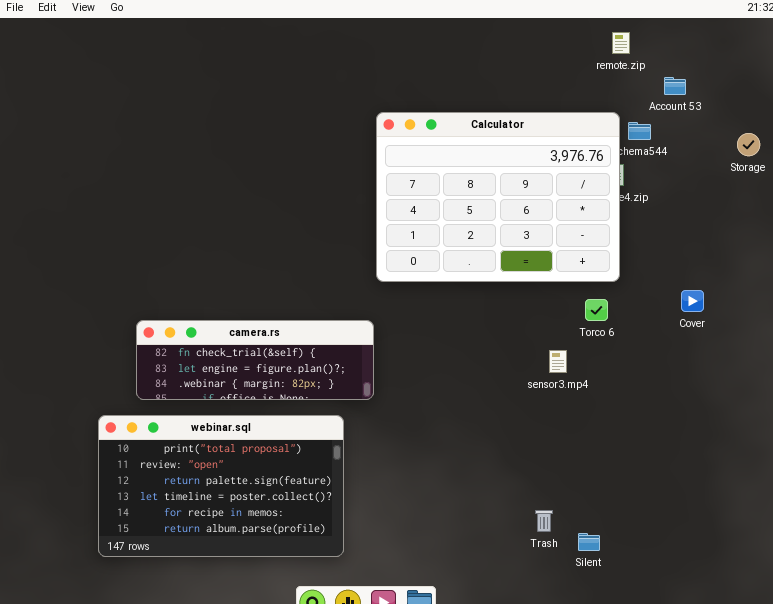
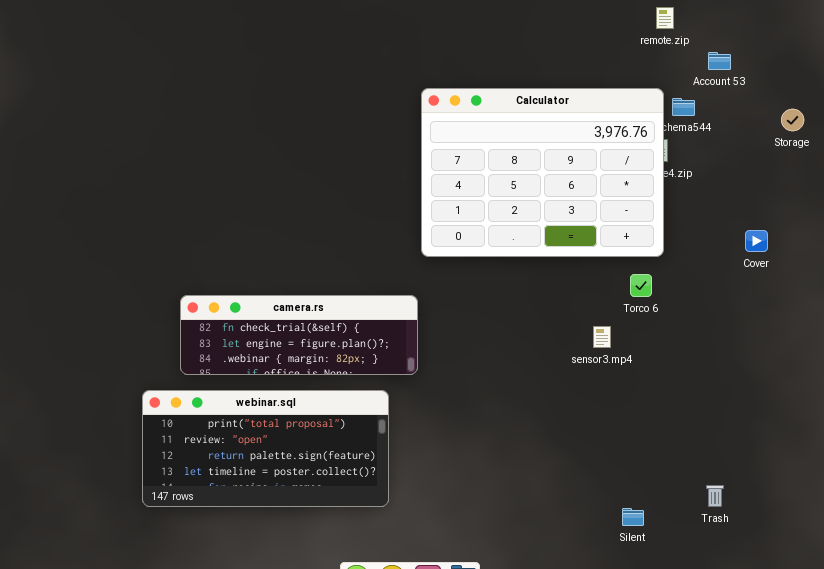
Cover: [681,290,704,312] -> [745,230,768,252], moved
webinar.sql: [98,415,344,557] -> [142,390,389,507], resized
Trash: [535,510,553,532] -> [706,485,724,507], moved

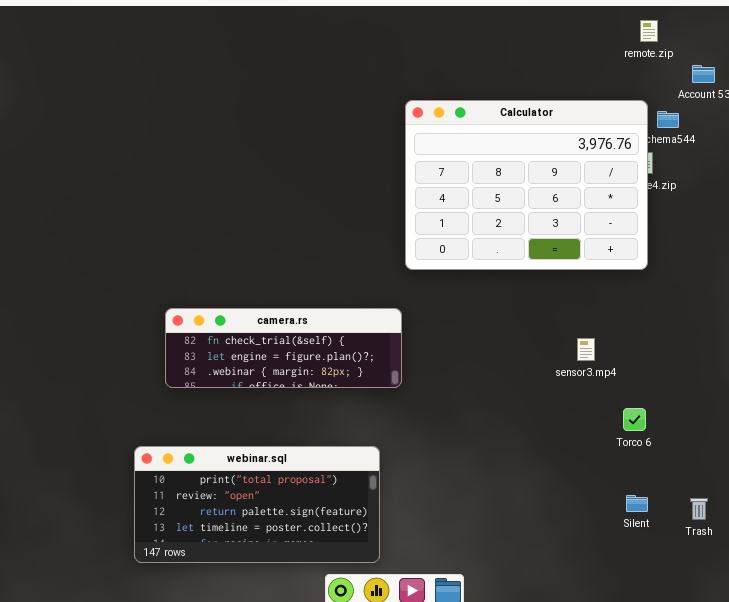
Torco 6: [630,274,652,297] -> [623,408,646,431], moved
webinar.sql: [142,390,389,507] -> [134,446,380,563], moved
Silent: [622,508,644,526] -> [626,495,648,512], moved

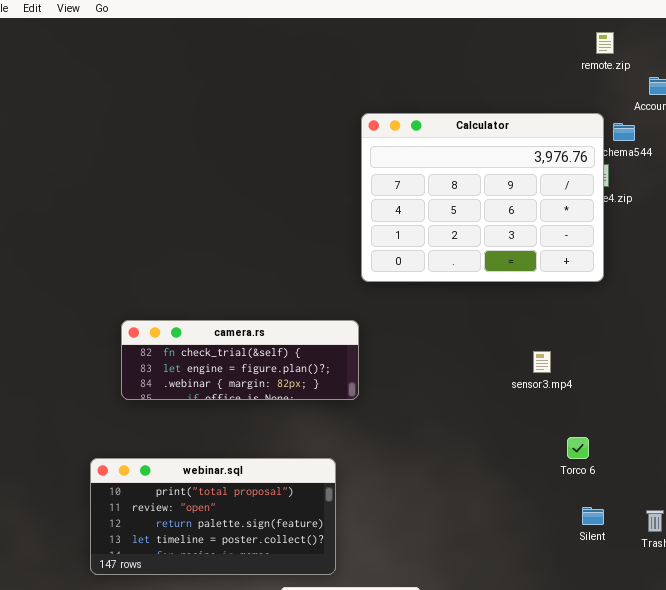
Torco 6: [623,408,646,431] -> [567,437,589,459], moved

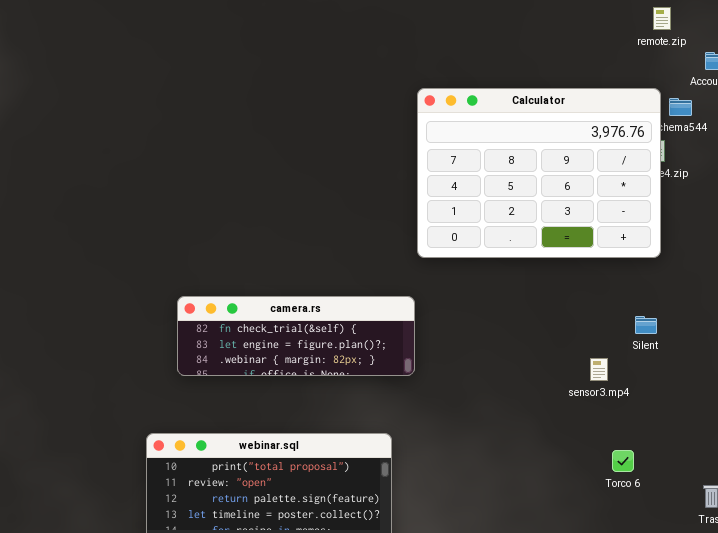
sensor3.mp4: [533,351,551,373] -> [590,358,608,381], moved
Torco 6: [567,437,589,459] -> [612,450,634,472], moved
Silent: [582,507,604,525] -> [635,316,657,334], moved

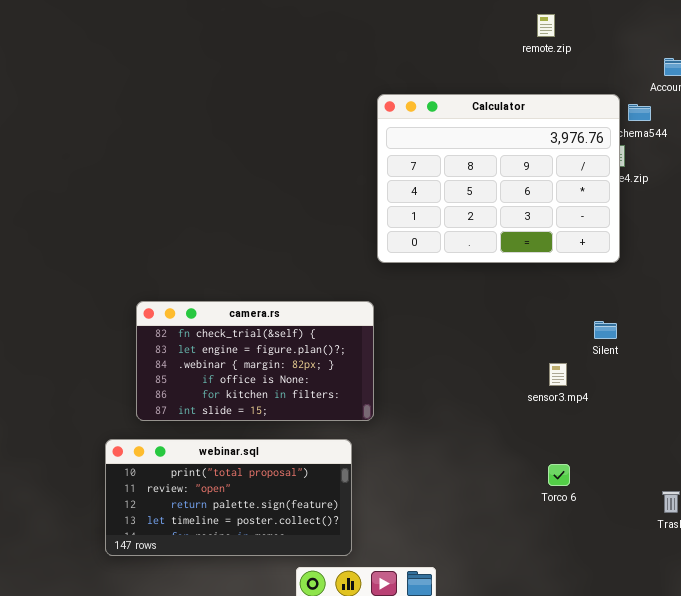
remote.zip: [653,7,671,30] -> [537,14,555,37], moved
camera.rs: [177,296,415,376] -> [136,301,374,421], resized
Torco 6: [612,450,634,472] -> [548,464,570,486], moved

